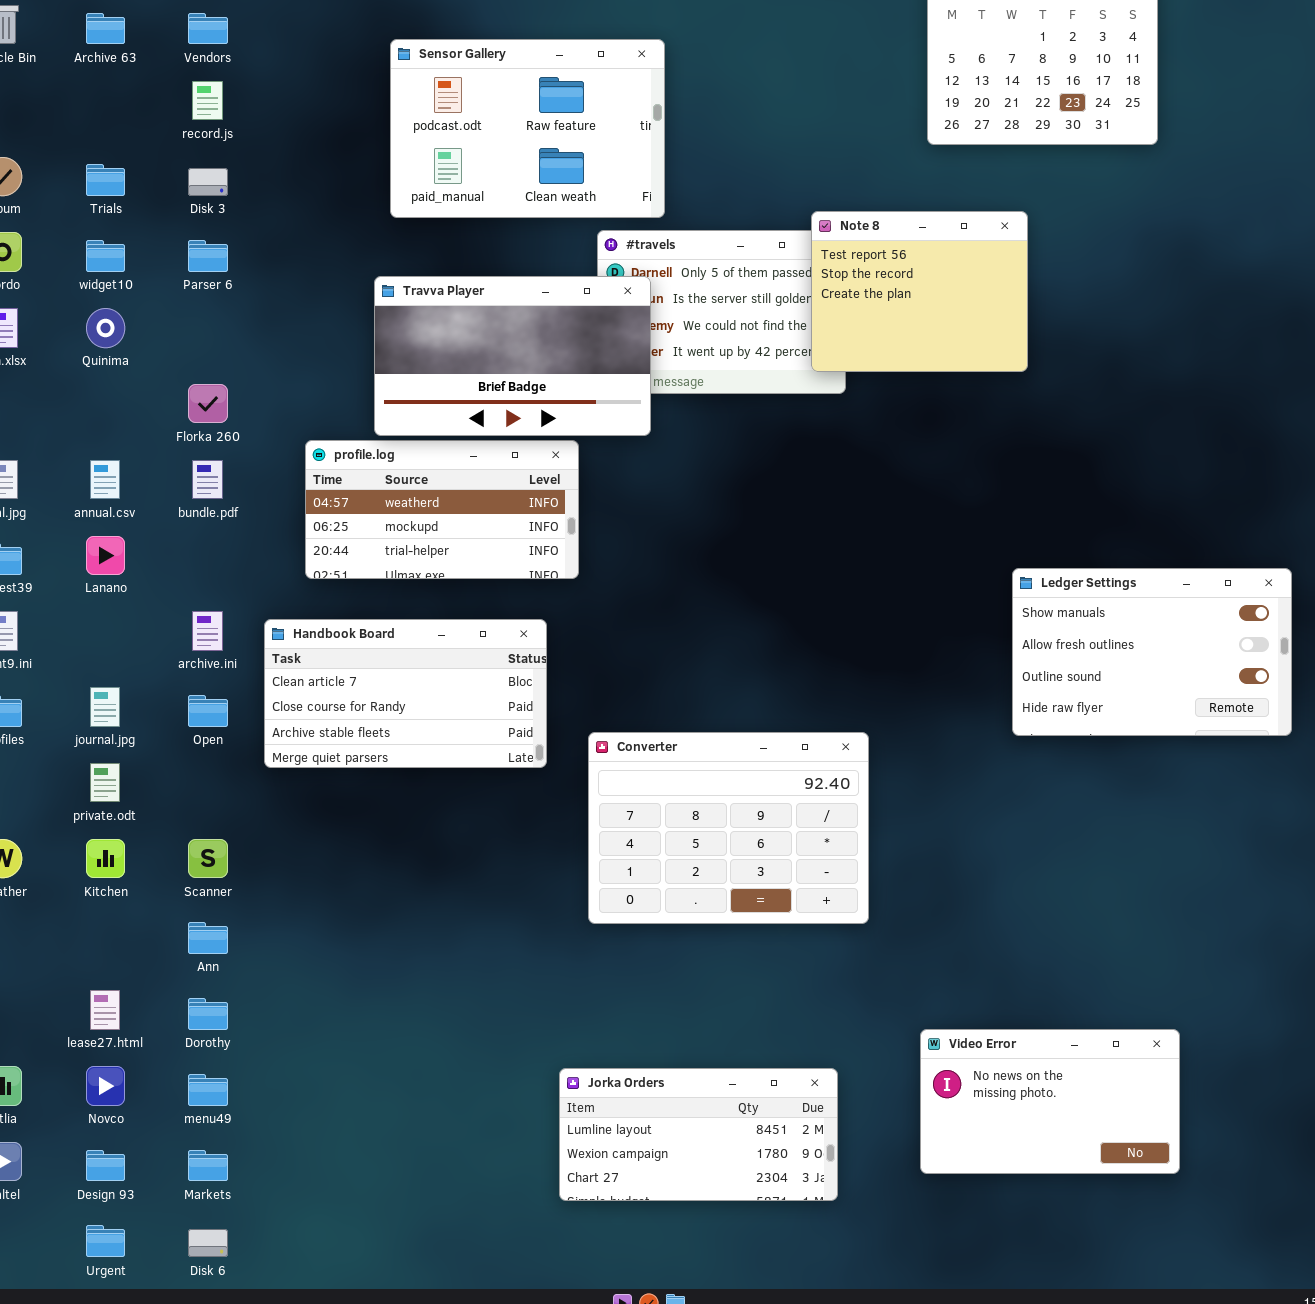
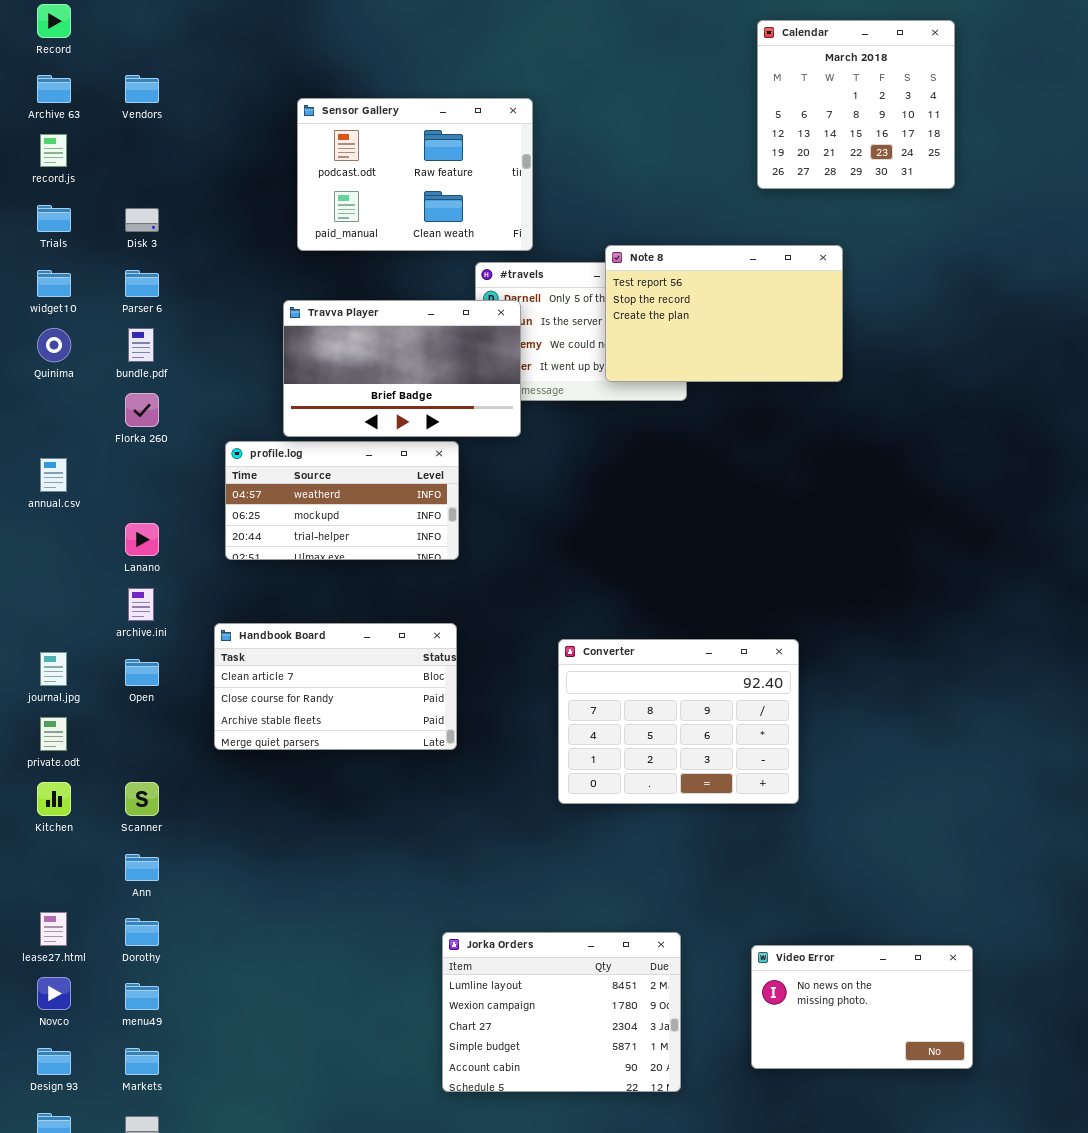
record.js: [192,81,223,120] -> [40,134,67,167], moved
Note 8: [811,211,1028,372] -> [605,245,843,382], resized
bundle.pdf: [192,460,223,499] -> [128,328,154,362], moved
Lanano: [86,536,125,575] -> [125,523,159,556], moved
Ledger Settings: [1012,568,1292,736] -> none, closed
Handbook Board: [264,619,547,768] -> [214,623,457,750], moved
Converter: [588,732,869,924] -> [558,639,799,804], moved
Jorka Orders: [559,1068,838,1201] -> [442,932,681,1092], resized

